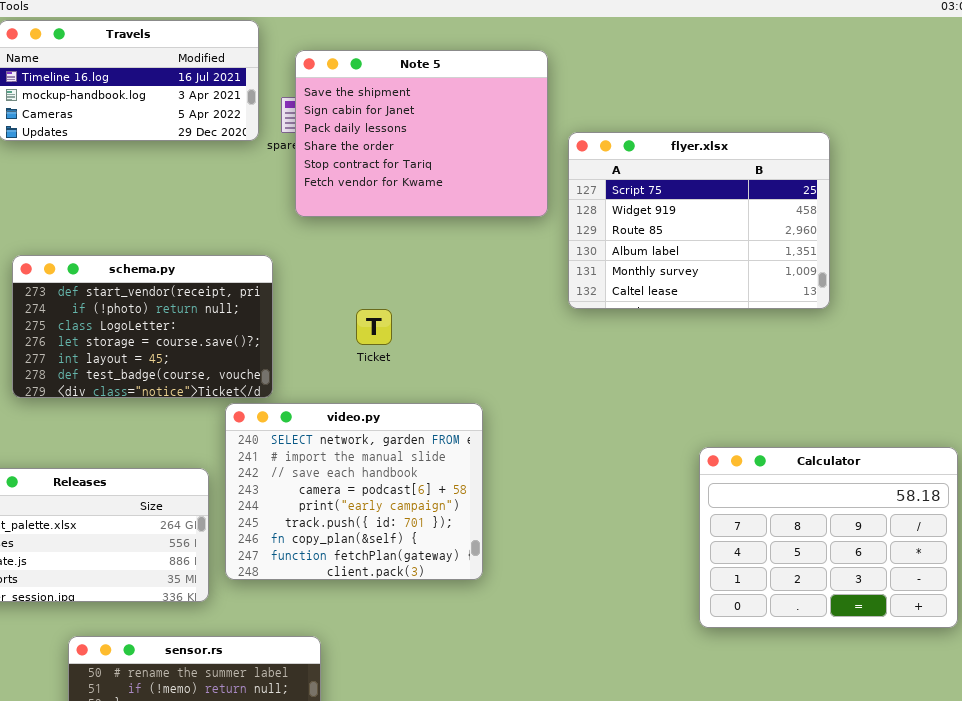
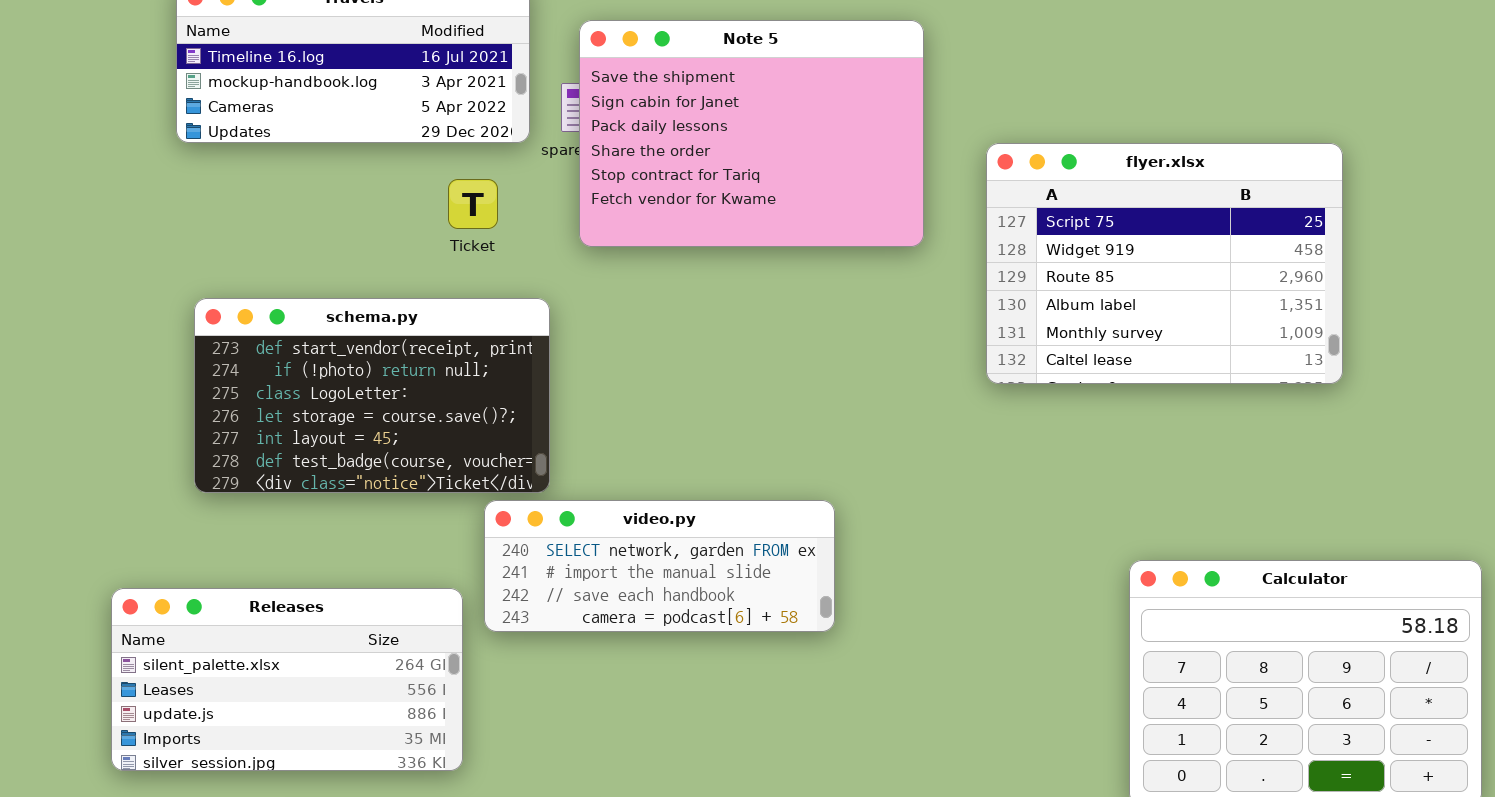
flyer.xlsx: [568,132,830,309] -> [986,143,1343,384], moved
Ticket: [356,309,392,345] -> [448,179,498,229], moved
video.py: [225,403,483,580] -> [484,500,835,632], resized

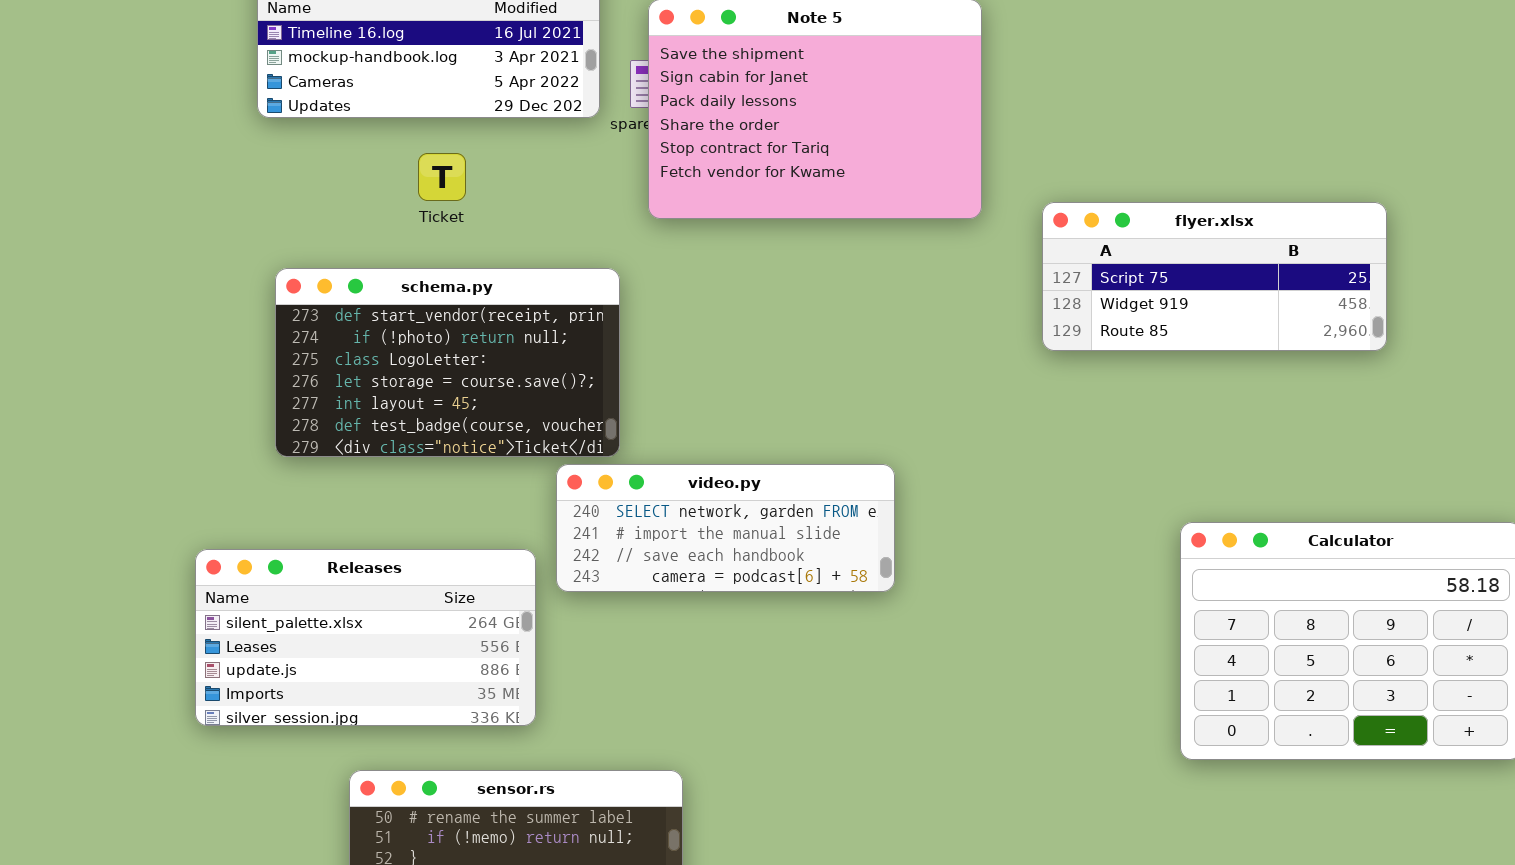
flyer.xlsx: [986,143,1343,384] -> [1042,202,1387,351], resized
Ticket: [448,179,498,229] -> [418,153,466,201], moved

